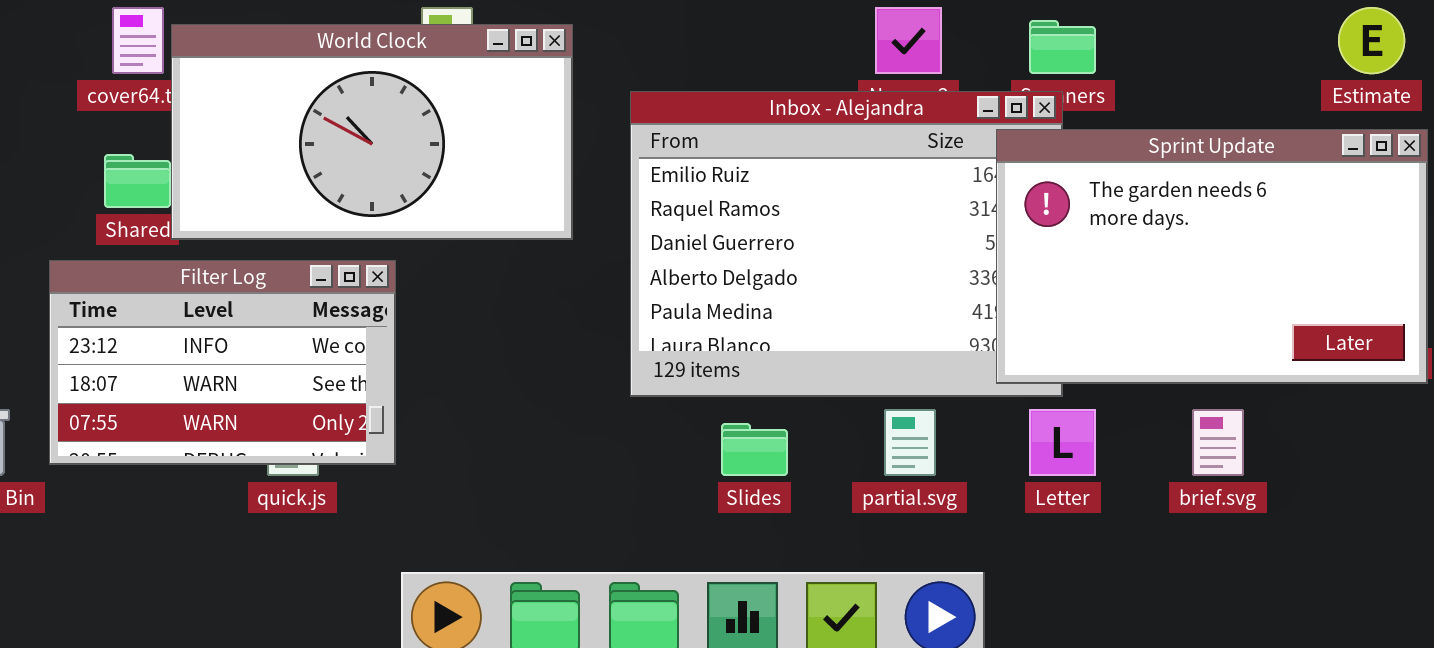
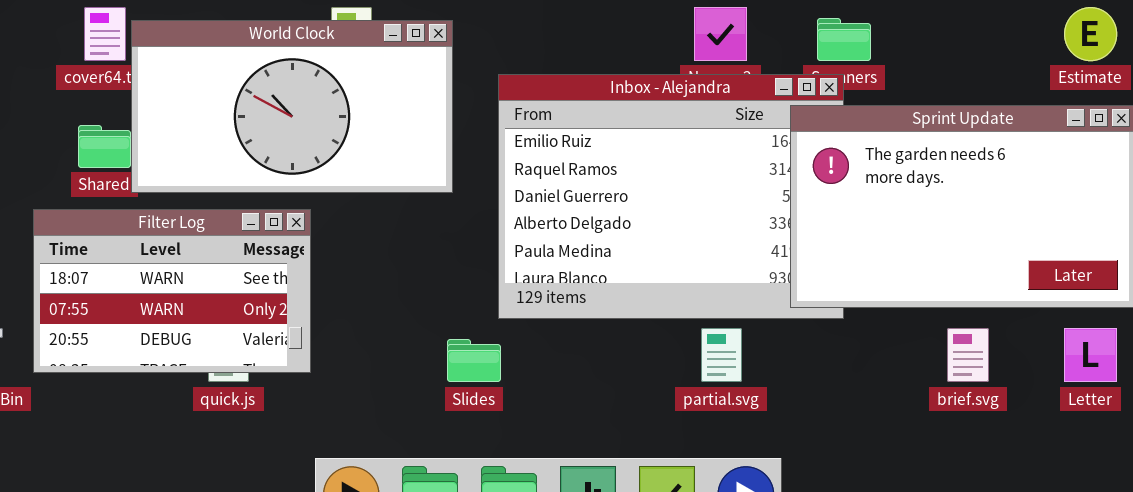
Filter Log: [49,260,396,465] -> [33,209,311,373], scrolled down 1 row
Letter: [1029,409,1096,476] -> [1064,328,1117,382], moved
Slides: [721,423,788,476] -> [447,339,501,382], moved

